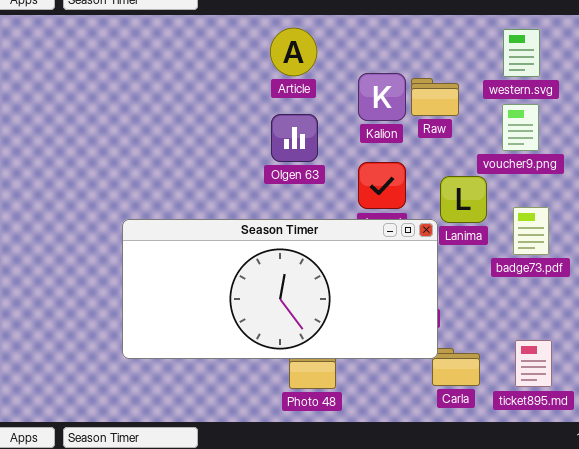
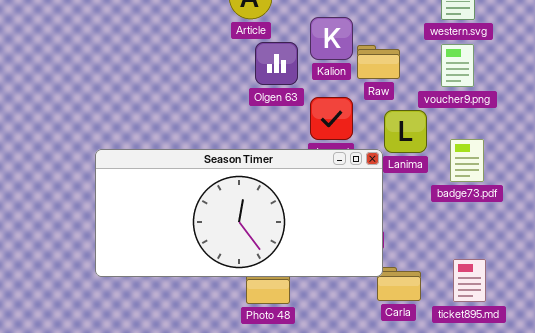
Raw: [411,78,459,116] -> [357,45,400,79], moved
Olgen 63: [271,114,318,162] -> [255,42,298,85], moved

